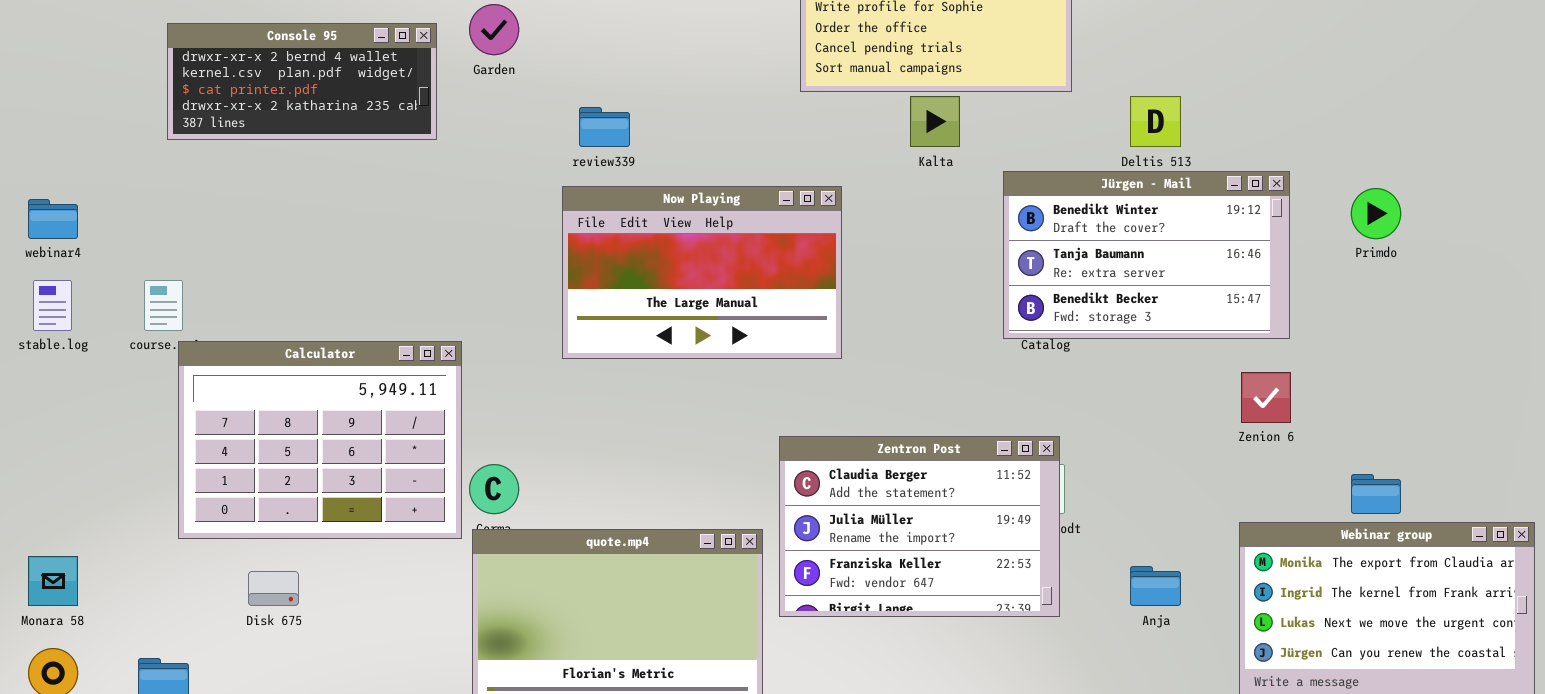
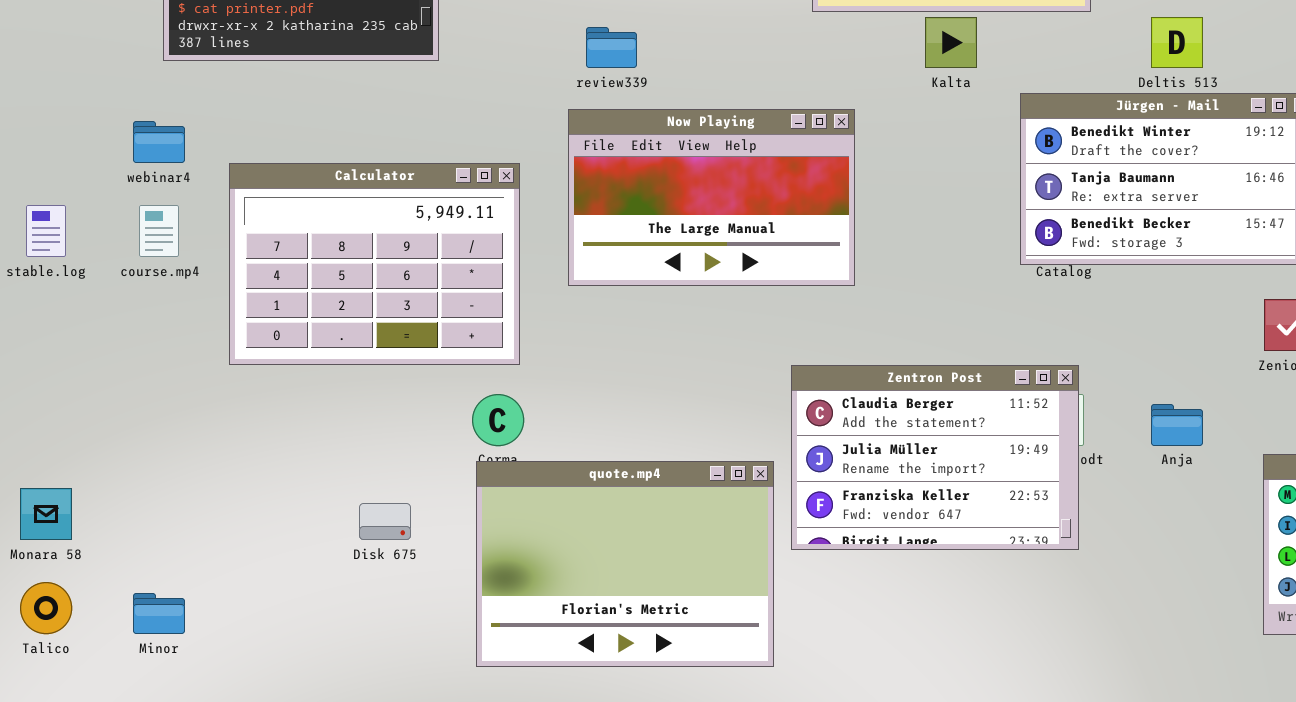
webinar4: [28,199,78,239] -> [133,121,185,163], moved
Calculator: [178,341,462,539] -> [229,163,520,365], moved
Anja: [1130,566,1181,606] -> [1151,404,1203,446], moved
Disk 675: [248,571,299,606] -> [359,503,411,540], moved

